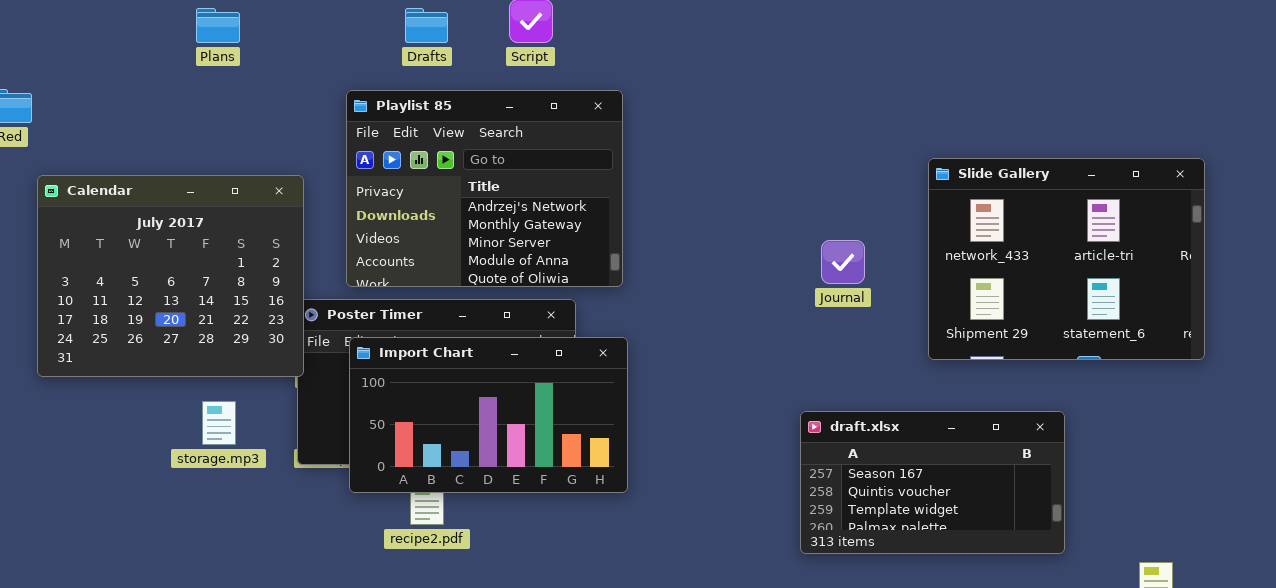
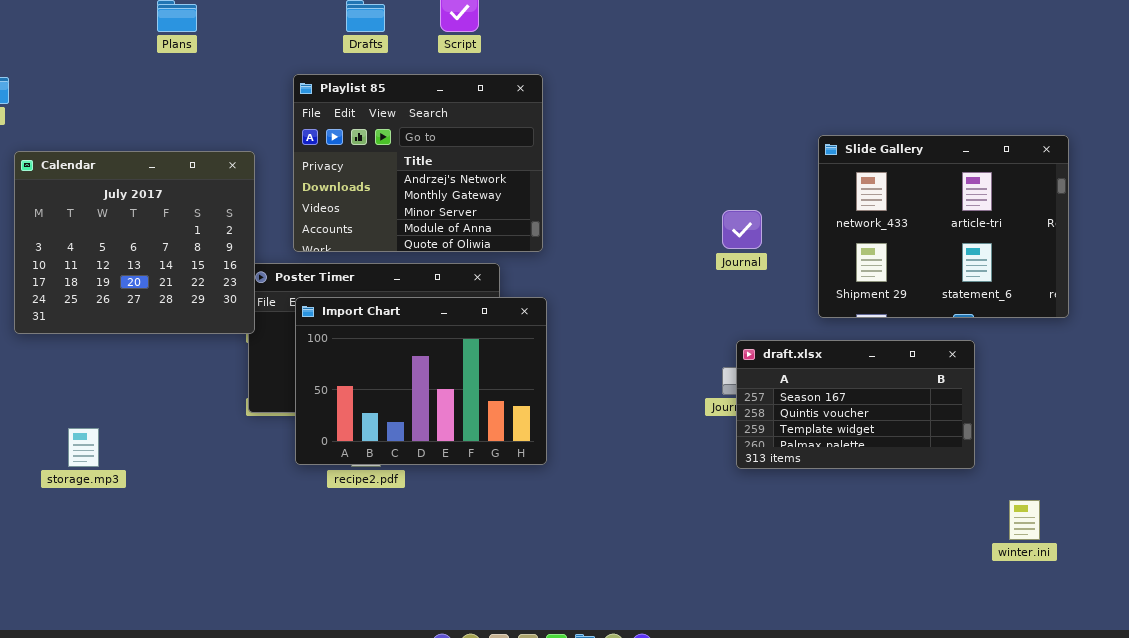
Import Chart: [349,337,628,493] -> [295,297,547,465], resized
storage.mp3: [202,401,236,445] -> [68,428,99,467], moved
draft.xlsx: [800,411,1065,554] -> [736,340,975,469], moved

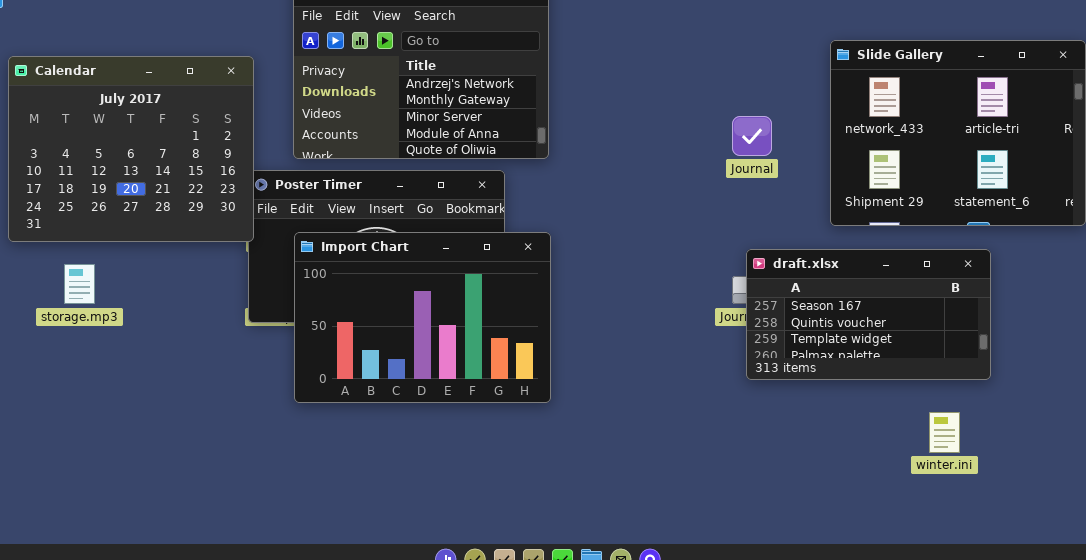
Import Chart: [295,297,547,465] -> [294,232,551,403], moved
storage.mp3: [68,428,99,467] -> [64,264,95,304], moved
winter.ini: [1009,500,1040,540] -> [929,412,960,453], moved

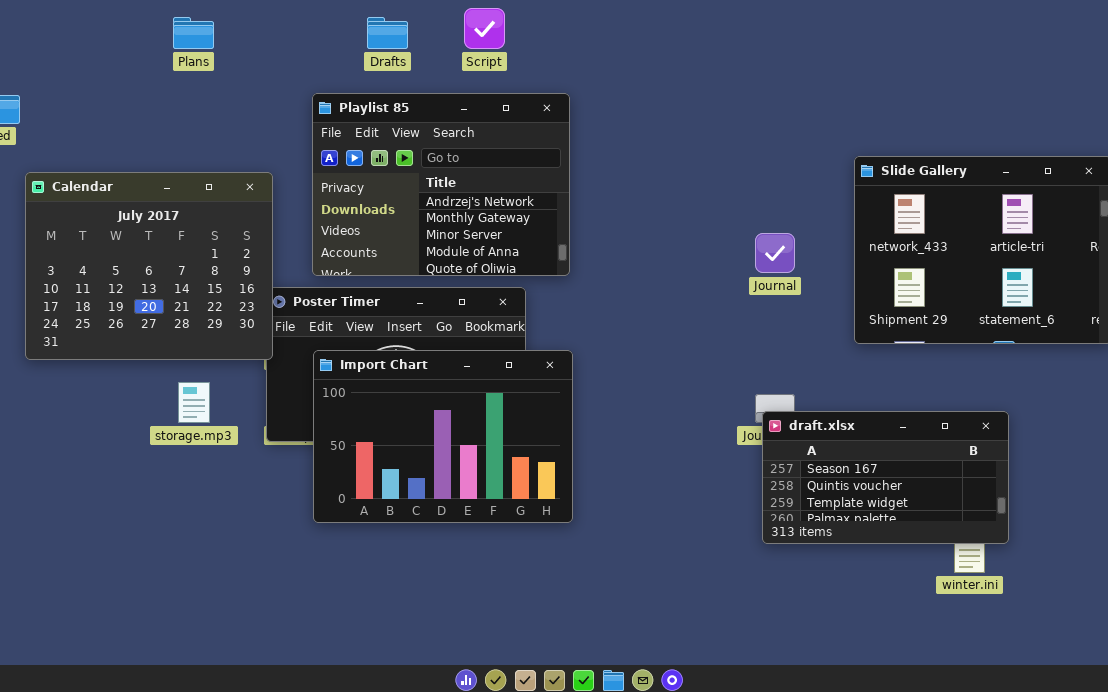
draft.xlsx: [746,249,991,380] -> [762,411,1009,544], moved
storage.mp3: [64,264,95,304] -> [178,382,210,423], moved

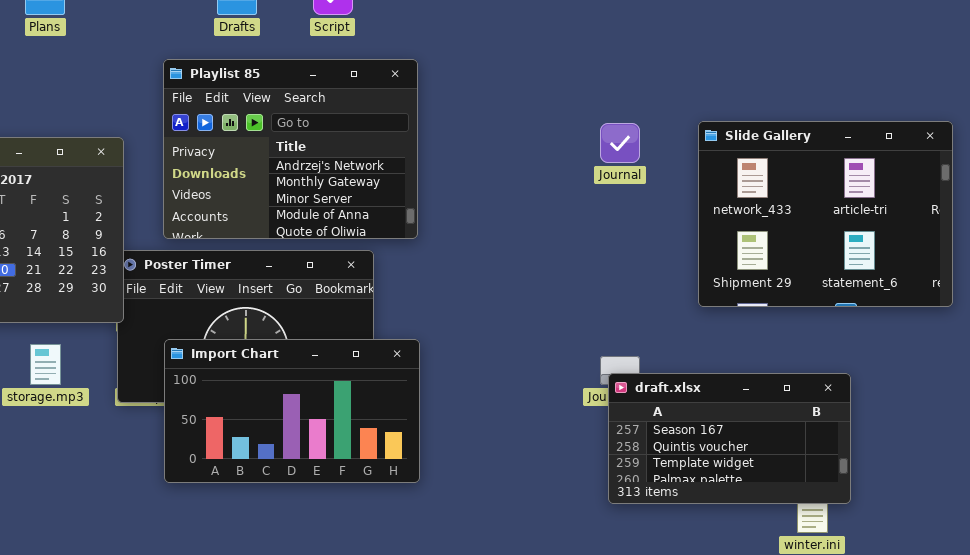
Journal: [755,233,795,273] -> [600,123,640,163], moved
Import Chart: [313,350,573,523] -> [164,339,420,483], resized

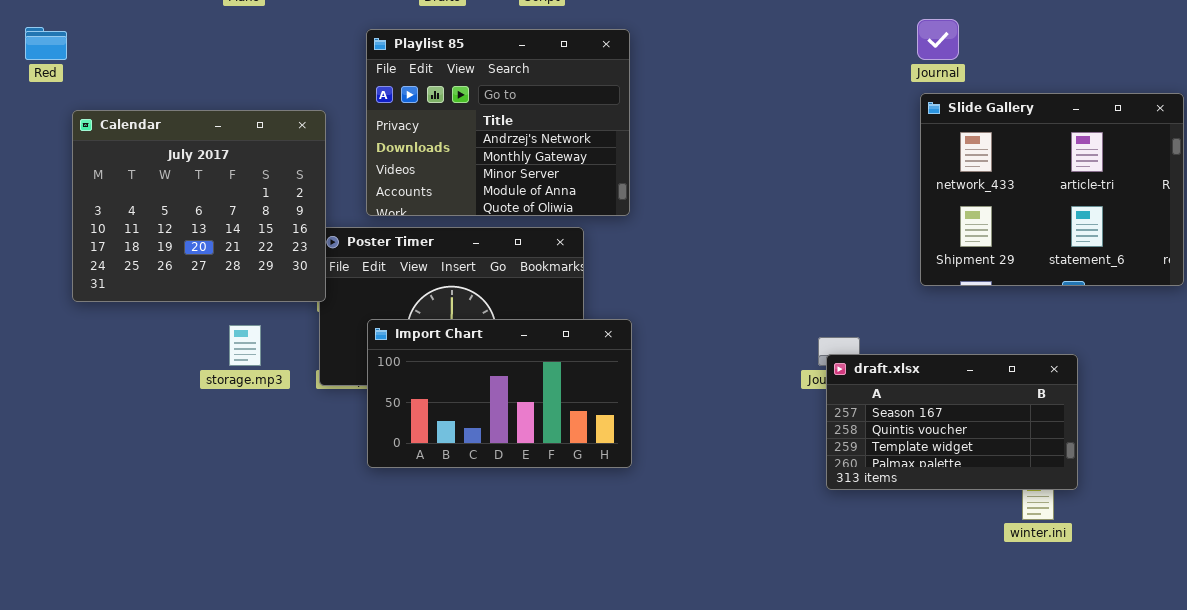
Journal: [600,123,640,163] -> [917,19,959,60], moved

